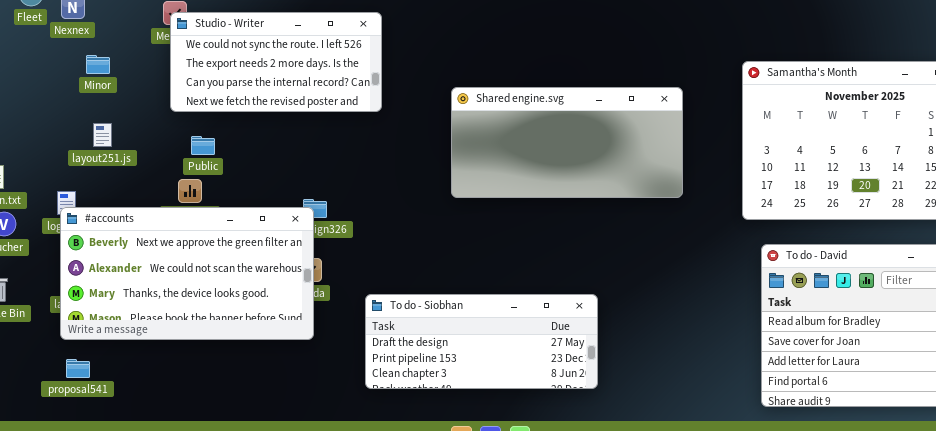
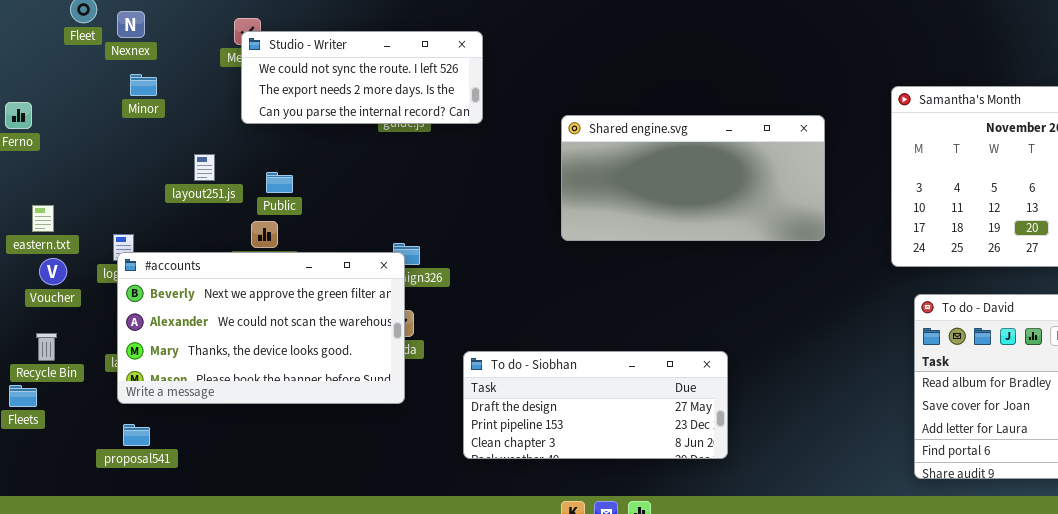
Studio - Writer: [170,12,382,112] -> [241,31,483,124], resized
Minor: [86,55,110,74] -> [130,74,157,96], moved
layout251.js: [93,123,112,147] -> [194,154,215,181], moved

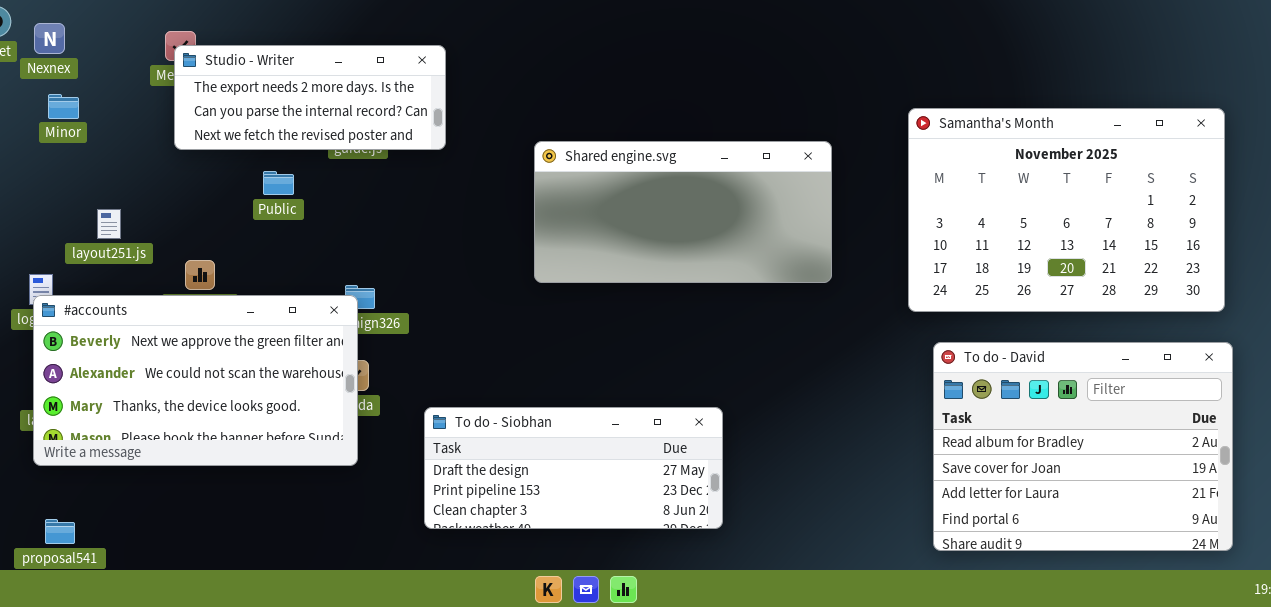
Studio - Writer: [241,31,483,124] -> [174,45,446,150], scrolled down 1 row
layout251.js: [194,154,215,181] -> [97,209,121,239], moved
Public: [266,172,293,193] -> [263,171,294,195], moved
proposal541: [123,424,150,446] -> [45,519,75,544], moved

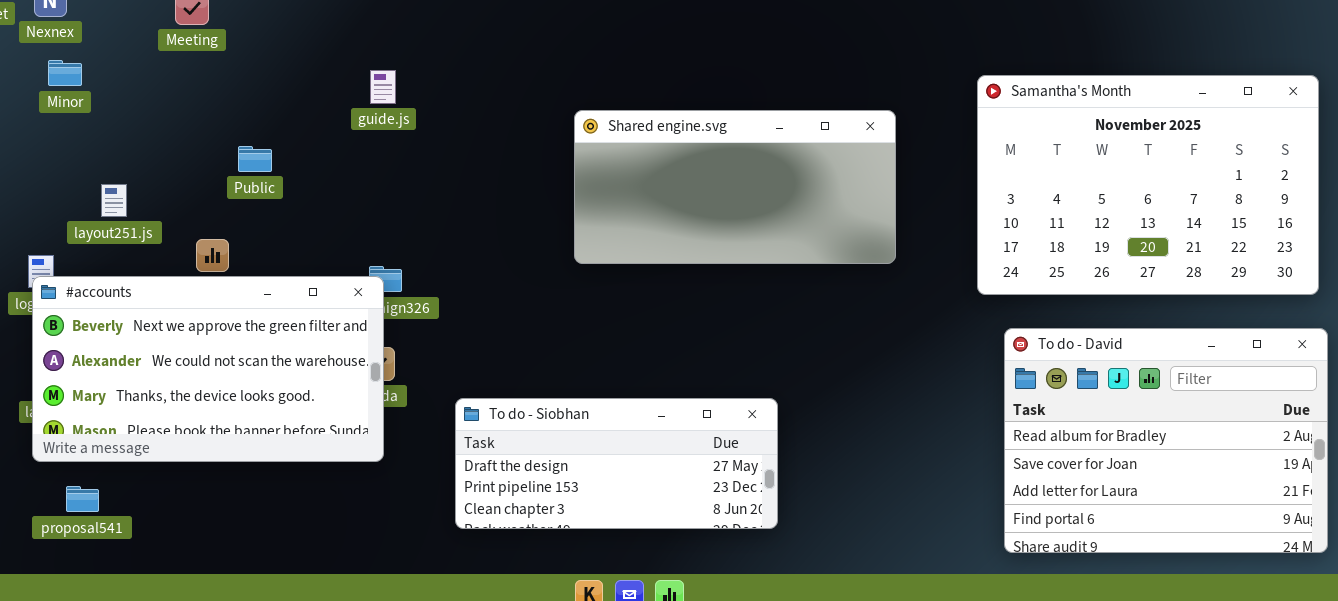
Studio - Writer: [174,45,446,150] -> none, closed
Public: [263,171,294,195] -> [238,146,272,172], moved
proposal541: [45,519,75,544] -> [66,486,99,512], moved

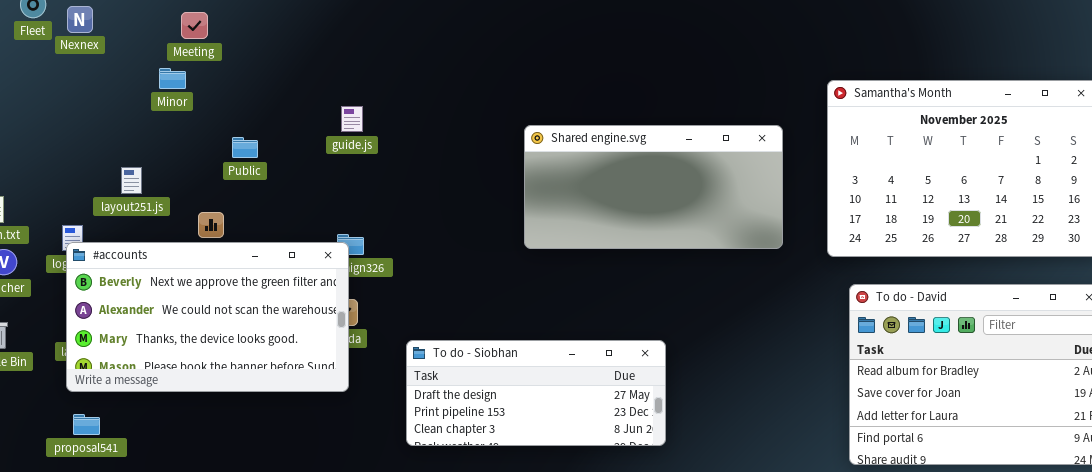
Minor: [48,60,82,86] -> [159,68,186,89], moved
guide.js: [370,70,396,104] -> [341,106,363,132], moved
Shared engine.svg: [574,110,896,264] -> [524,125,783,249], moved
proposal541: [66,486,99,512] -> [73,414,100,435], moved

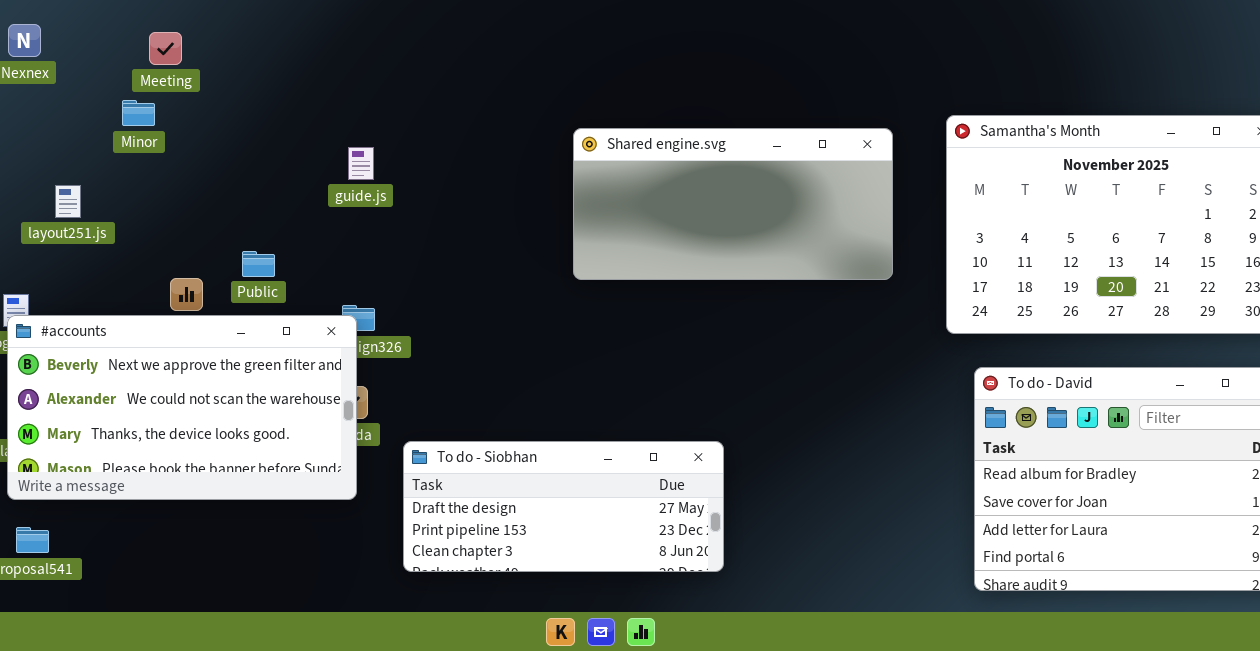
Shared engine.svg: [524,125,783,249] -> [573,128,893,280], moved
Public: [232,137,258,158] -> [242,251,275,277], moved
layout251.js: [121,167,142,194] -> [55,185,81,218], moved
To do - Siobhan: [406,340,666,446] -> [403,441,724,572], moved

